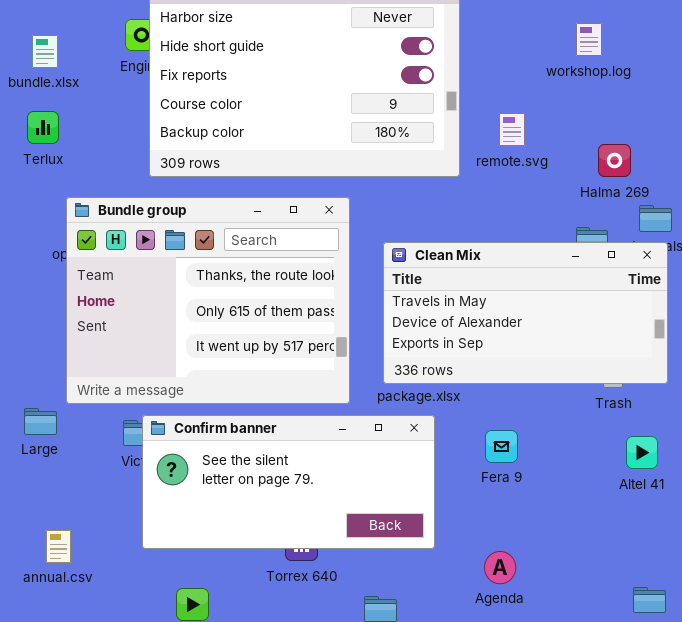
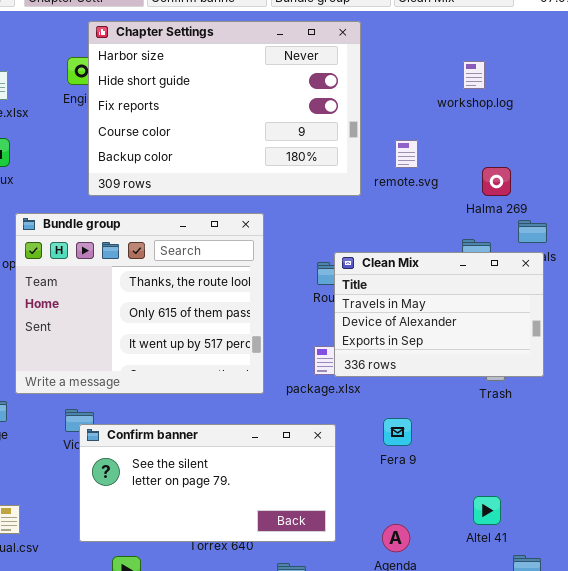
Clean Mix: [383,242,668,384] -> [334,252,544,377], resized
Confirm banner: [142,415,435,549] -> [79,424,336,542], moved
Altel 41: [626,436,658,469] -> [473,496,501,525], moved

